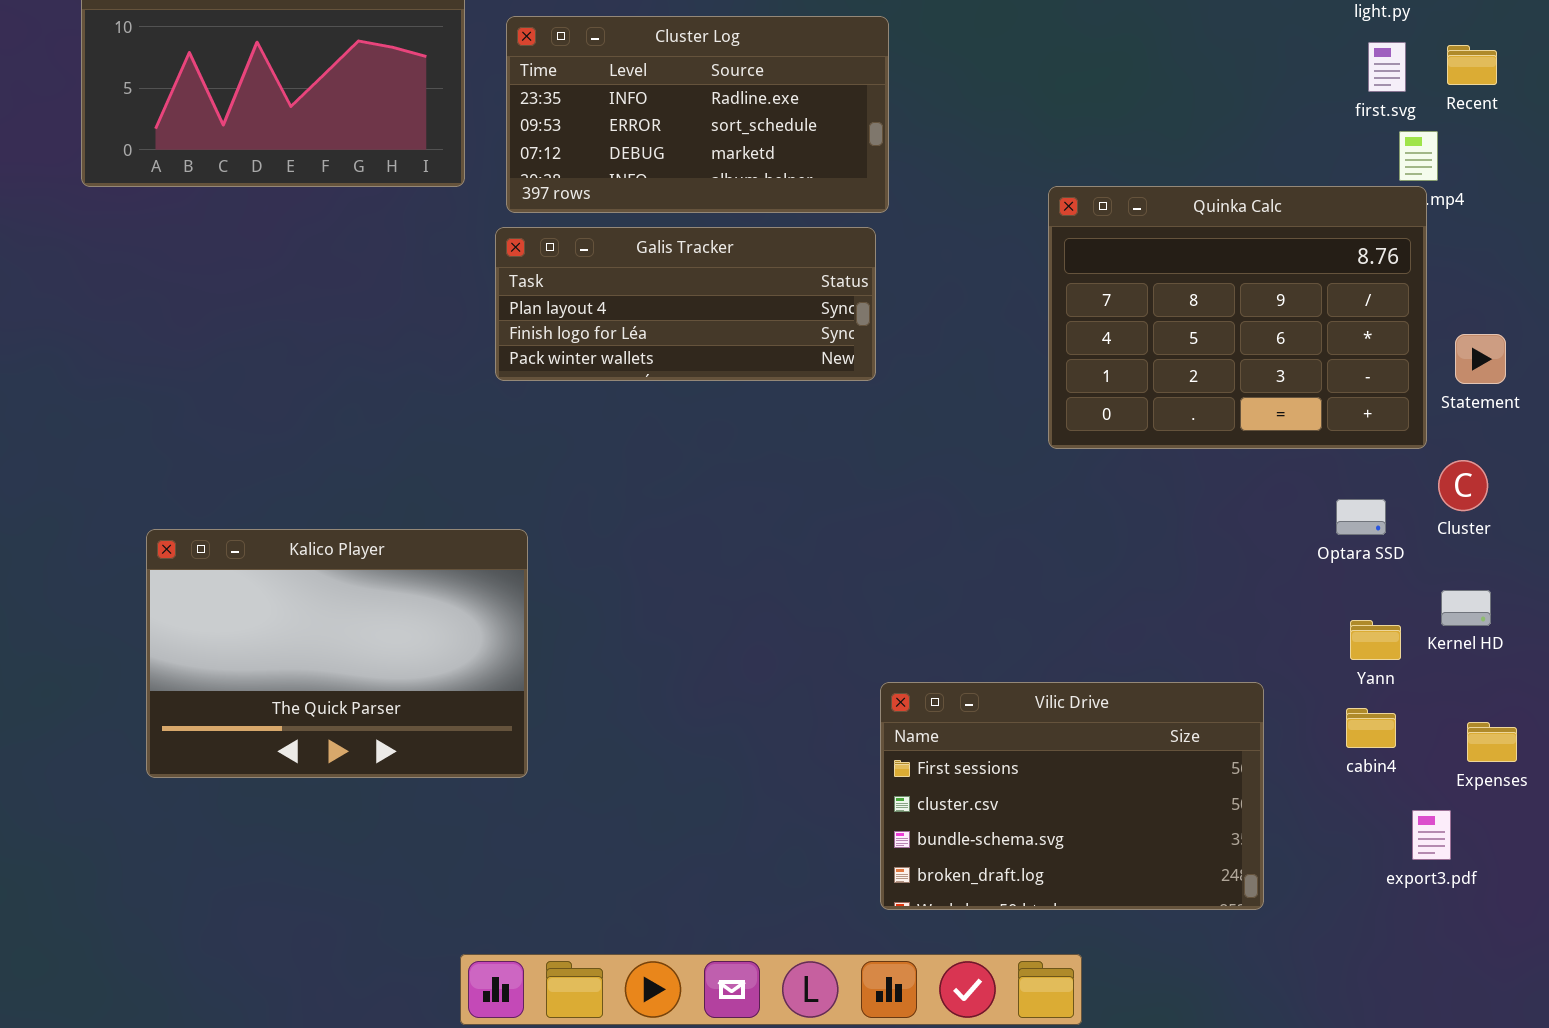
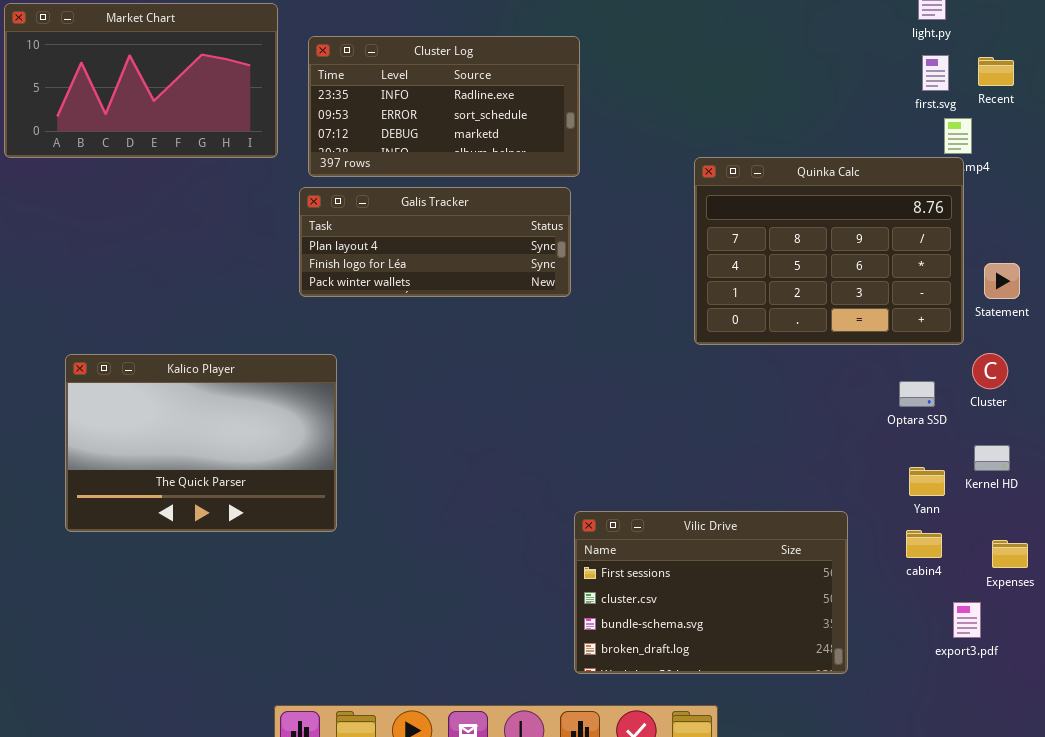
Kalico Player: [146,529,528,778] -> [65,354,337,532], moved

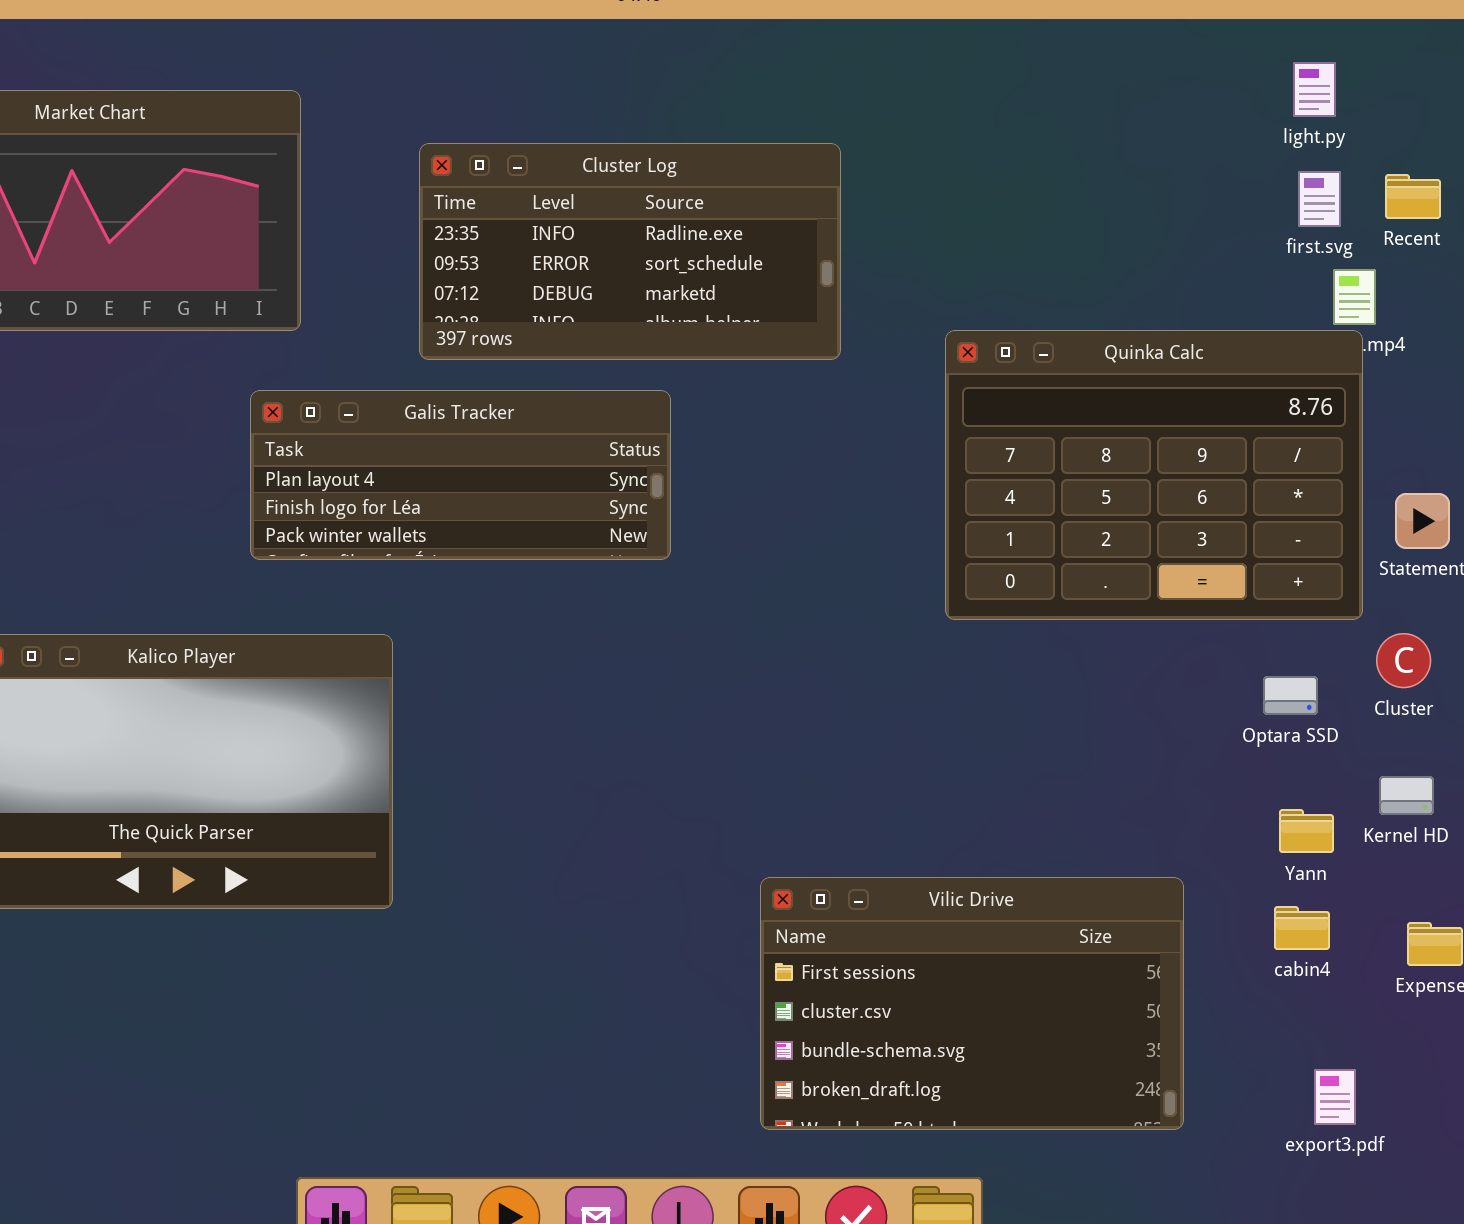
Cluster Log: [308,36,580,177] -> [419,143,841,360], moved
Galis Tracker: [299,187,571,297] -> [250,390,671,560], moved
export3.pdf: [953,602,981,638] -> [1314,1069,1356,1125], moved

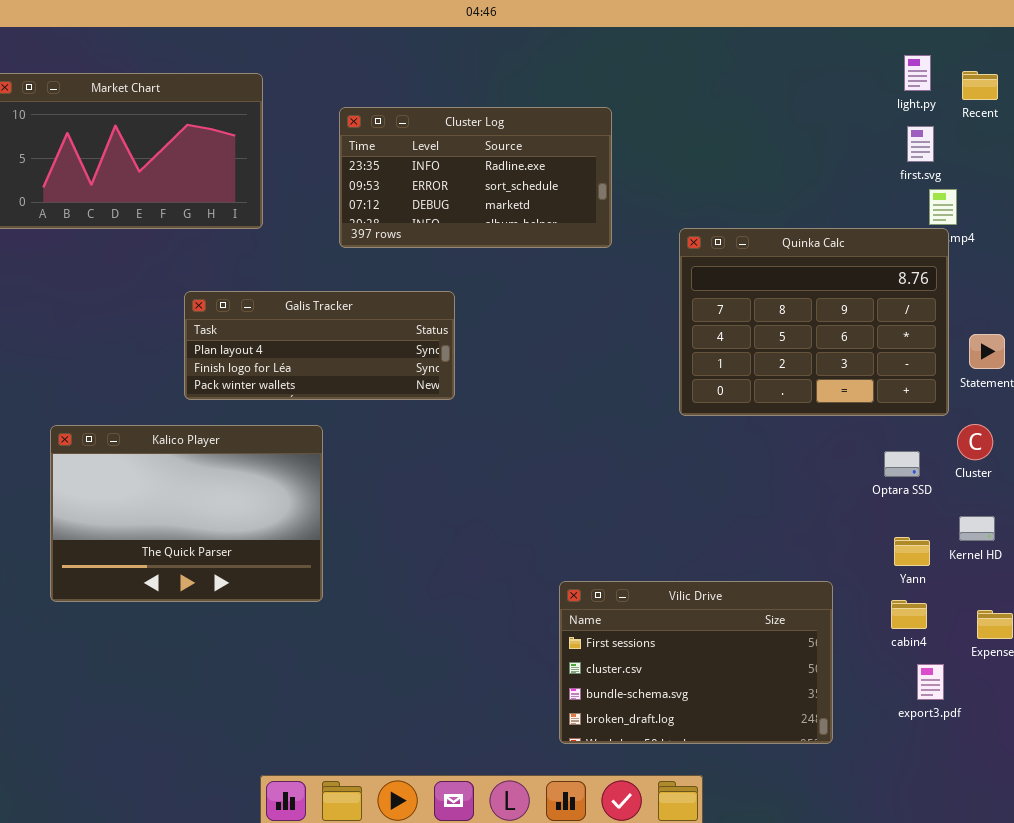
Recent: [1385,174,1441,219] -> [962,71,998,100], moved
Galis Tracker: [250,390,671,560] -> [184,291,455,400], moved
export3.pdf: [1314,1069,1356,1125] -> [917,664,944,700], moved

